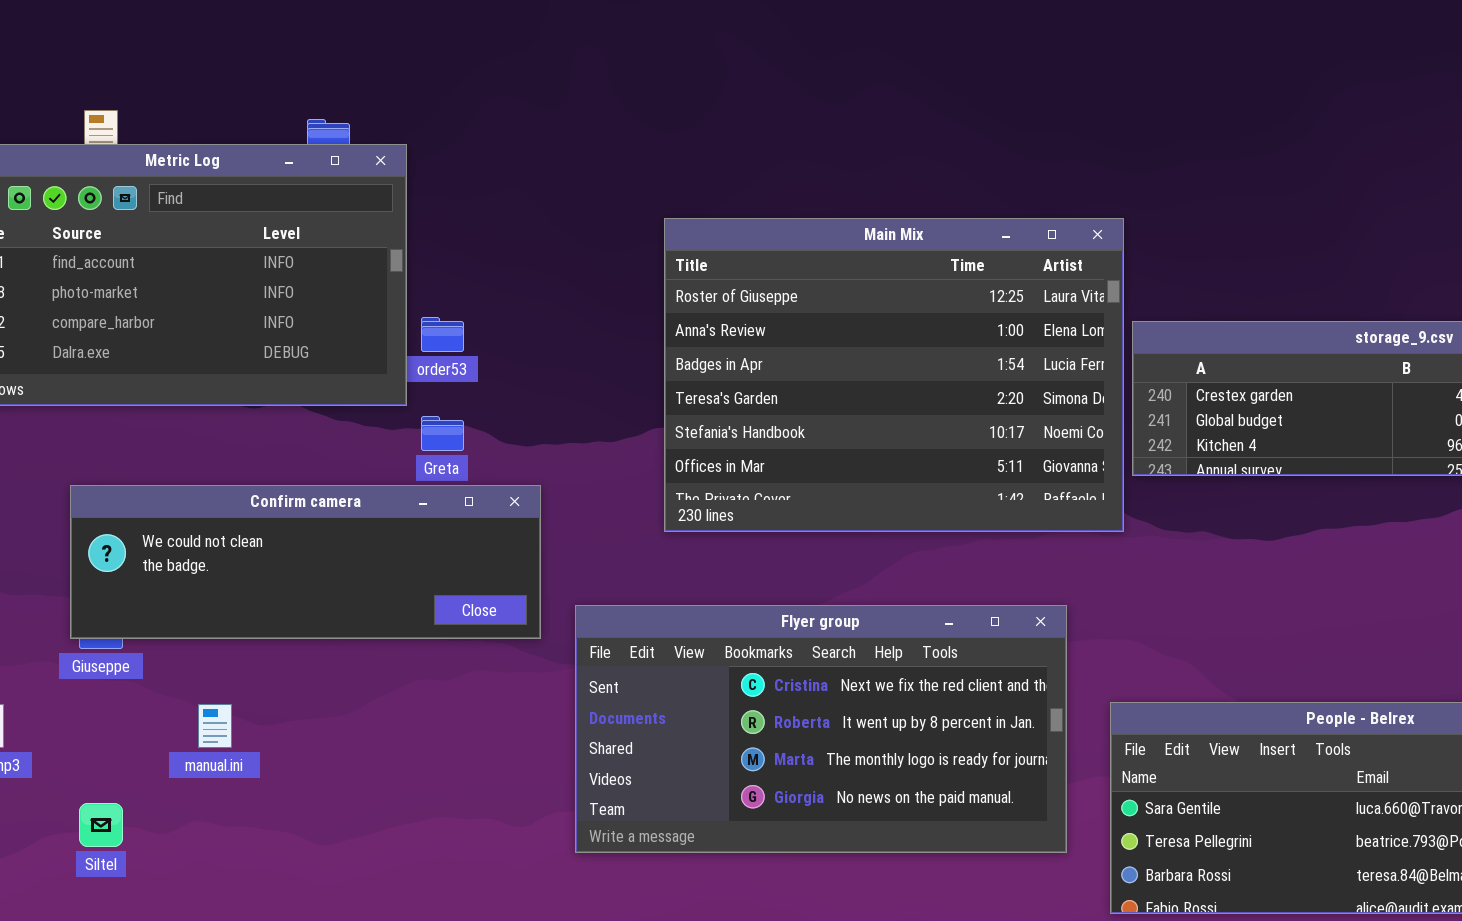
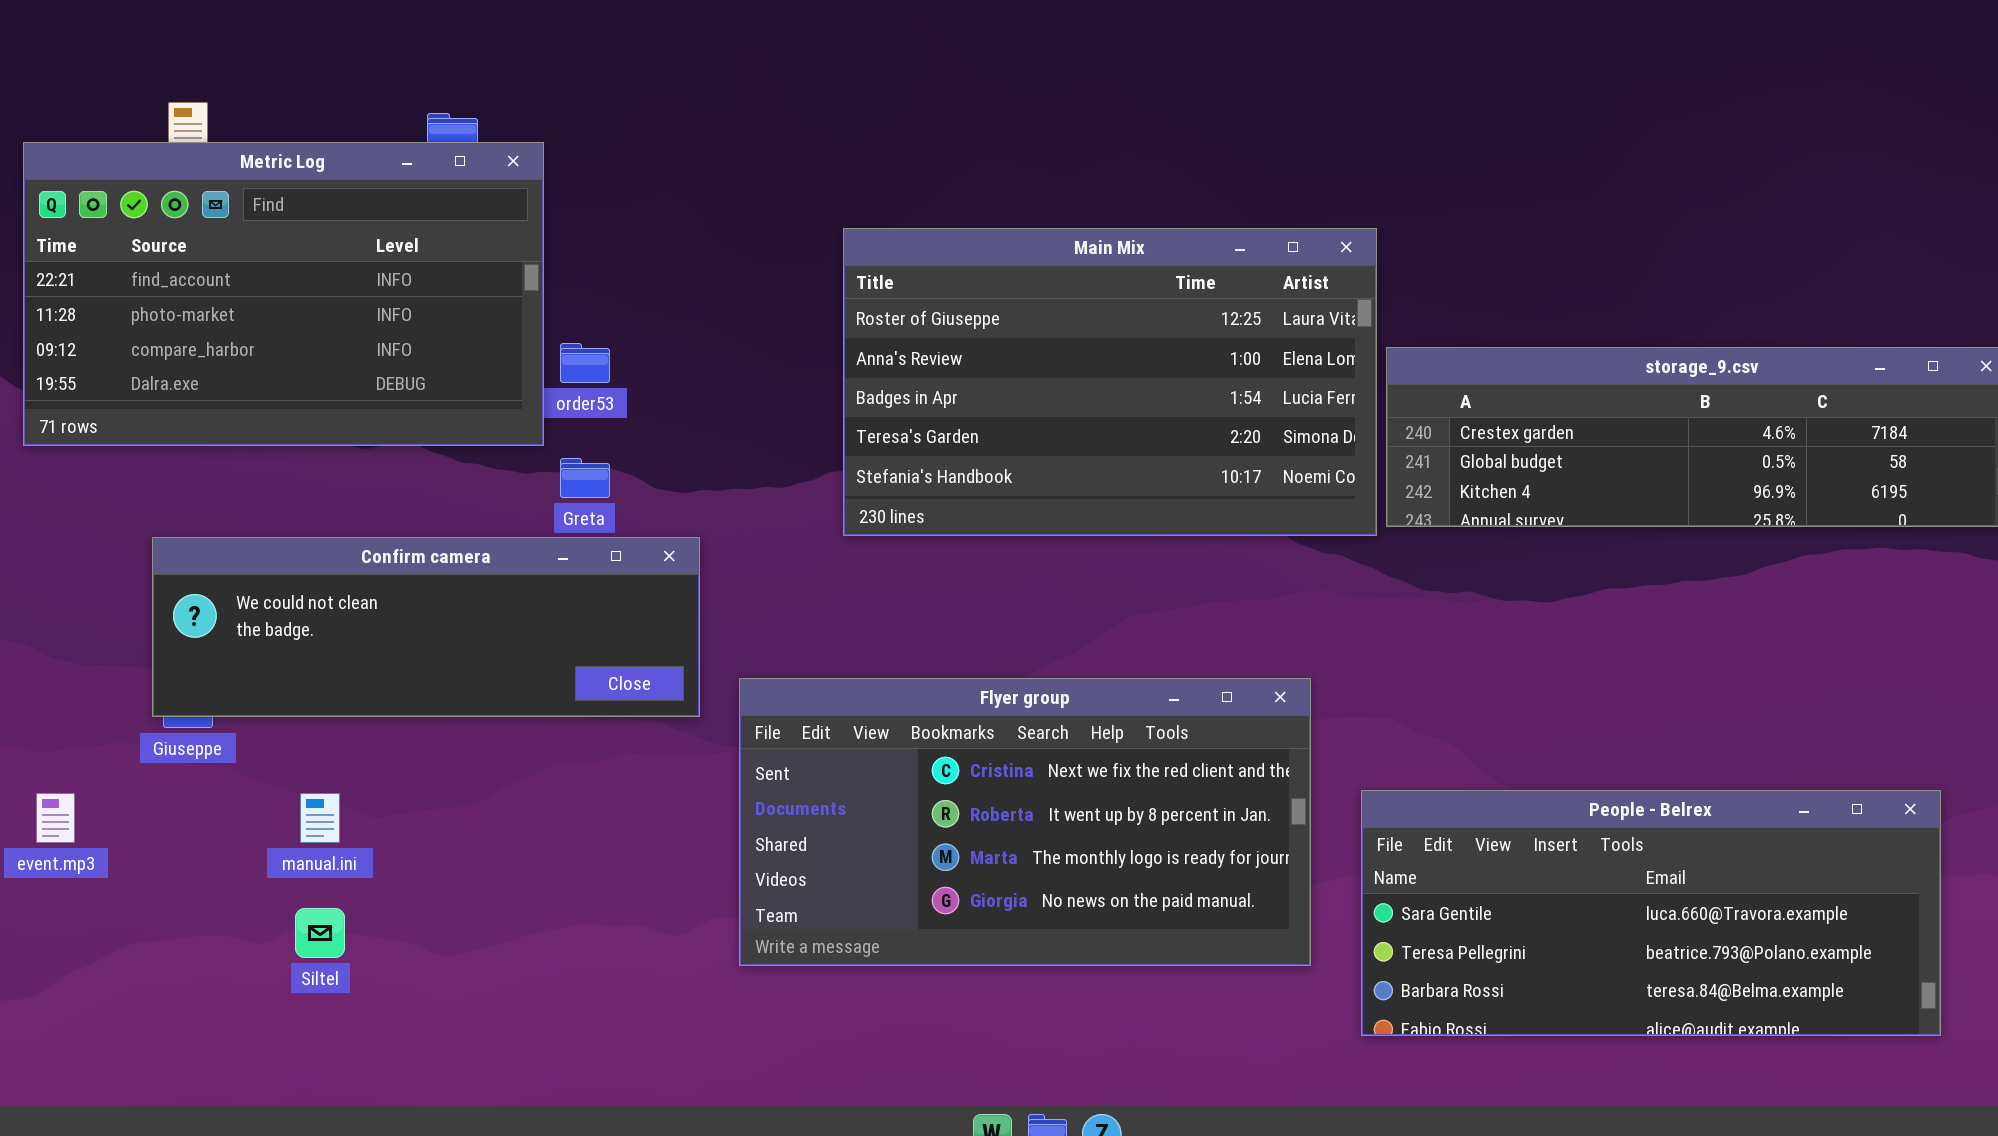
Main Mix: [664,218,1124,532] -> [843,228,1377,536], resized
Siltel: [79,803,123,847] -> [295,908,345,958], moved

